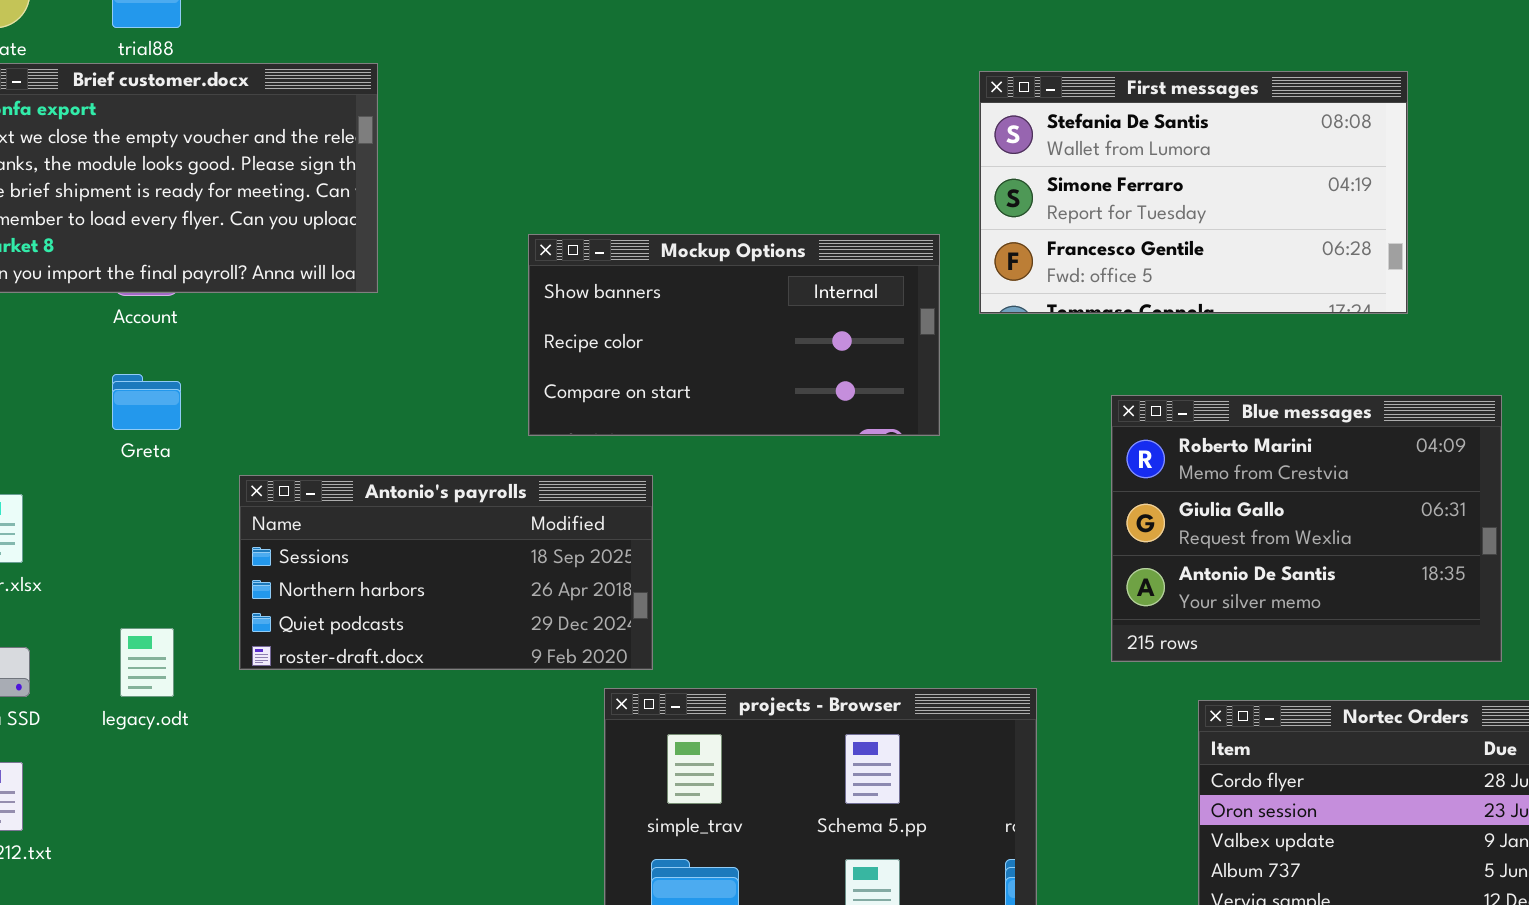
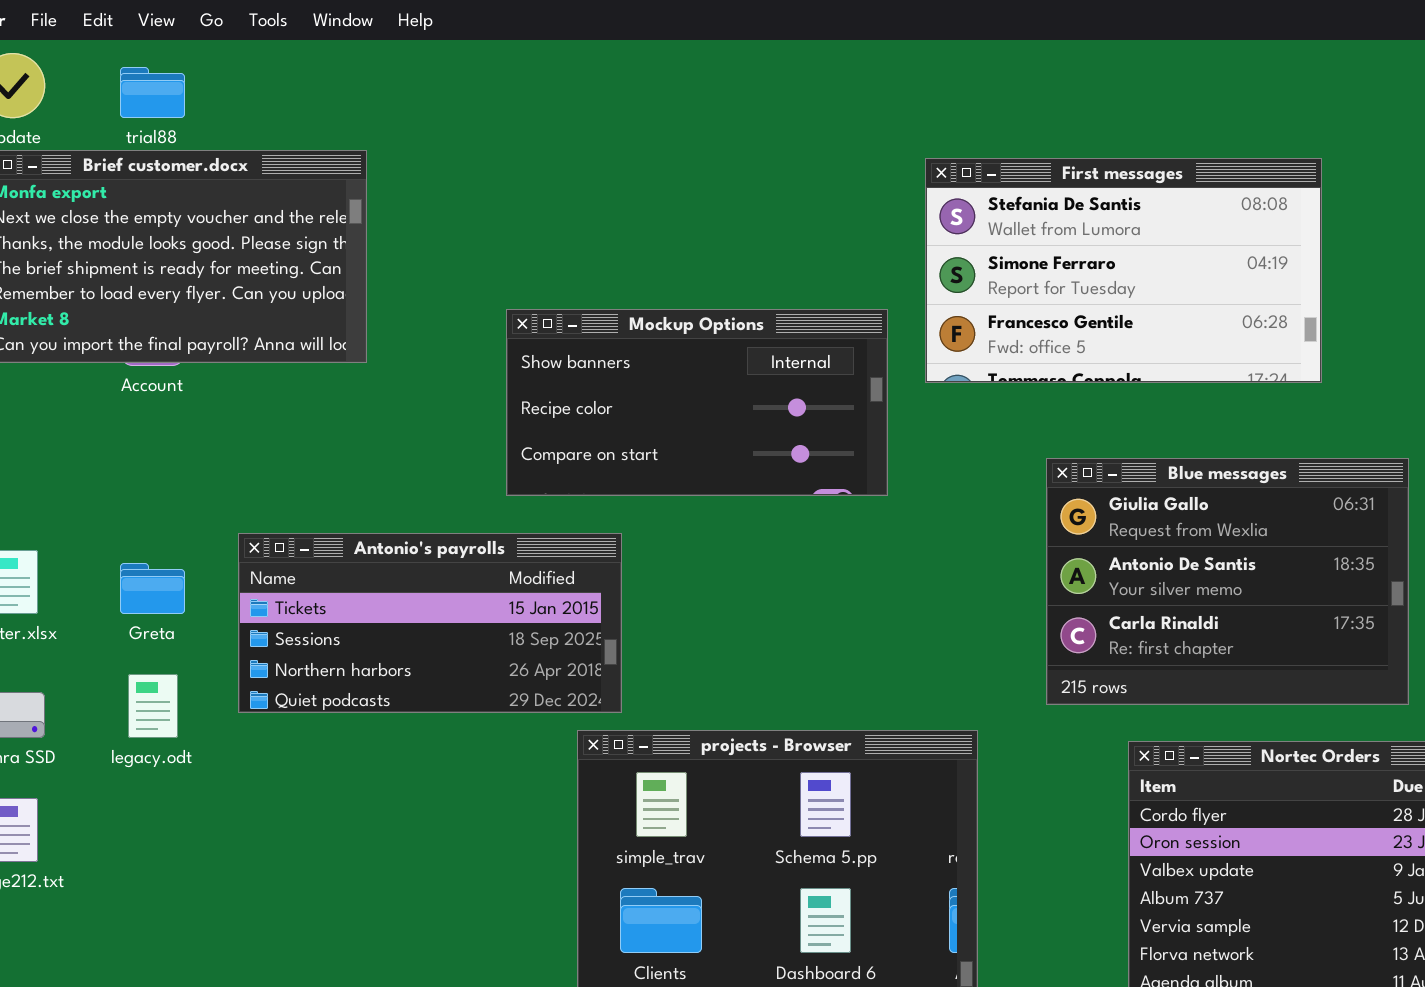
Greta: [112,374,181,430] -> [120,563,185,614], moved
Blue messages: [1111,395,1502,662] -> [1046,458,1409,705], scrolled down 1 row
Antonio's payrolls: [239,475,653,670] -> [238,533,622,713], scrolled up 1 row

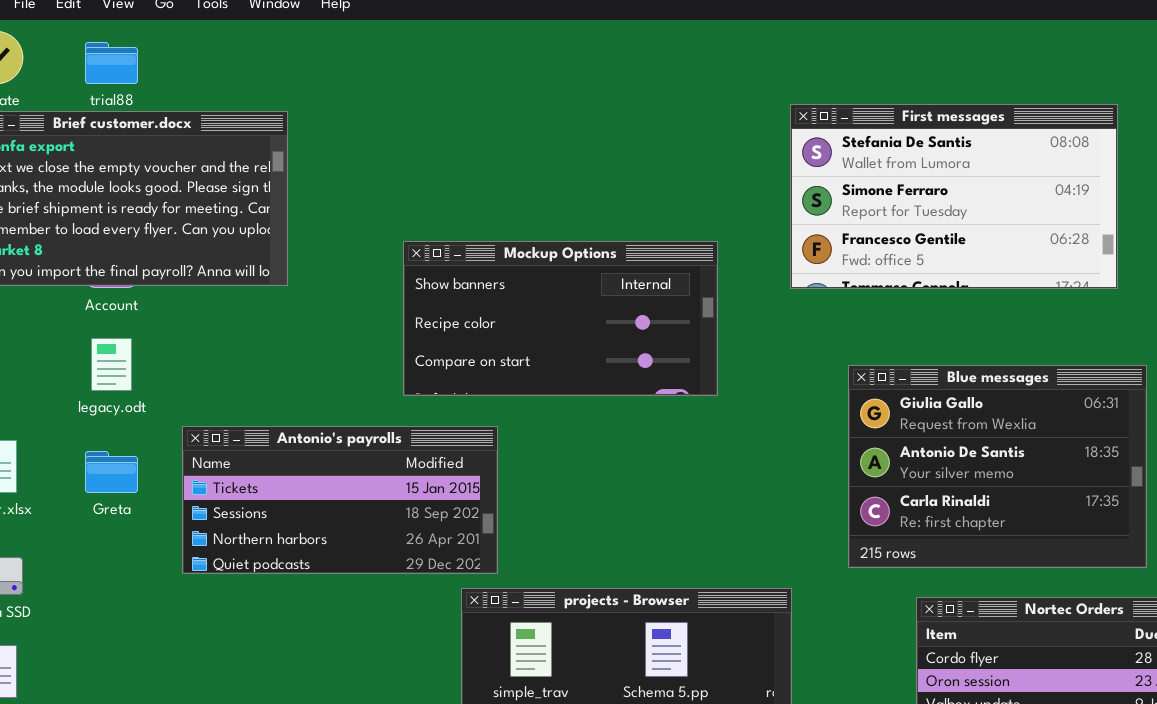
First messages: [925,158,1322,383] -> [790,104,1118,289], moved
legacy.odt: [128,674,178,738] -> [91,338,132,391], moved

